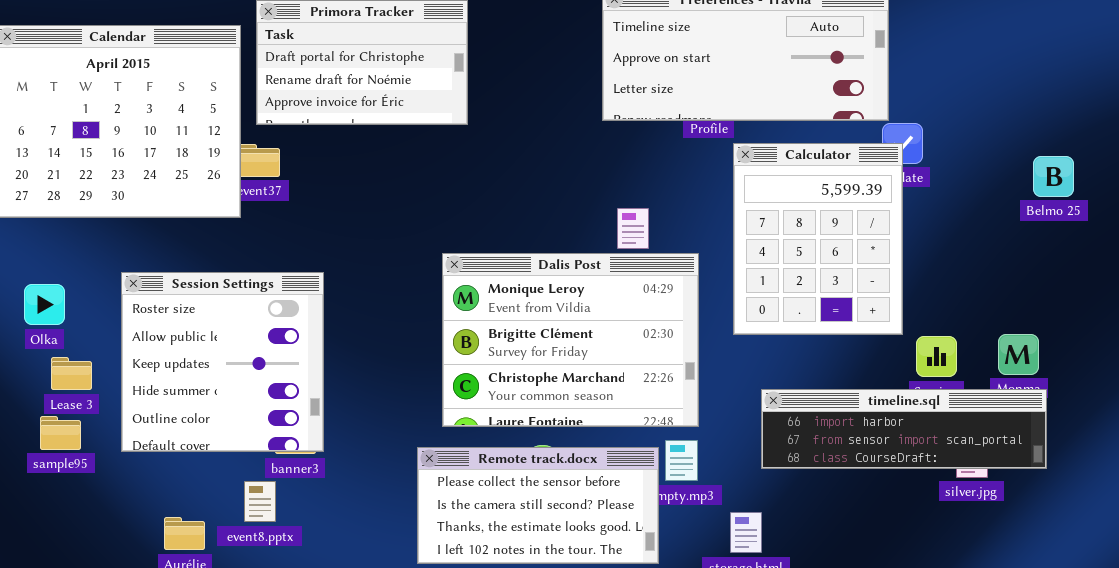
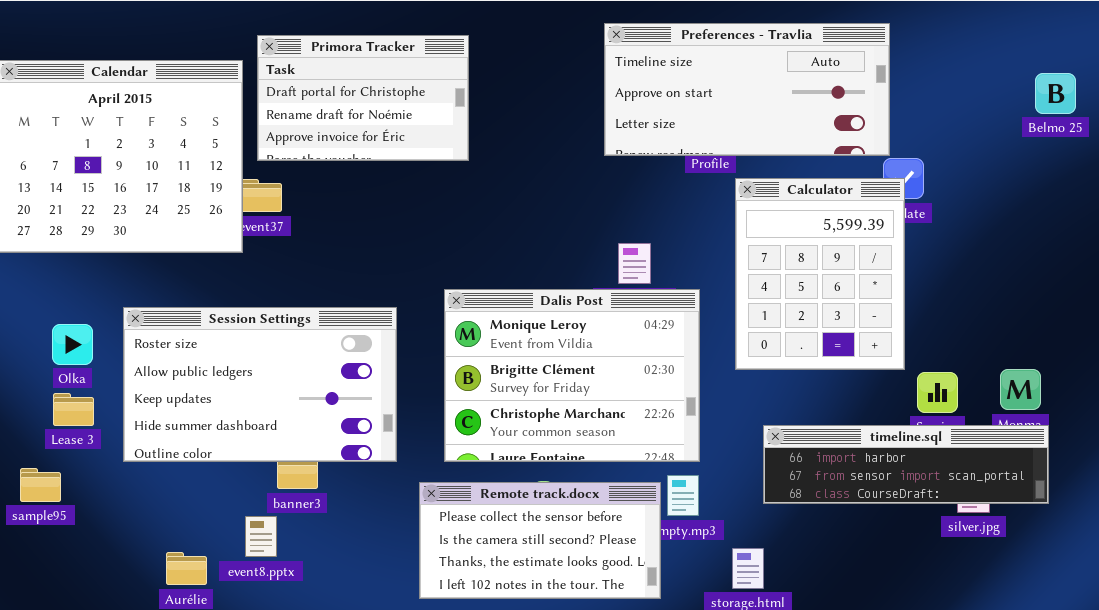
Belmo 25: [1033,156,1074,197] -> [1035,73,1076,114], moved
Session Settings: [121,272,324,452] -> [123,307,397,462], resized
Olka: [24,284,65,325] -> [52,324,93,365], moved
sample95: [40,416,81,450] -> [20,468,61,502], moved

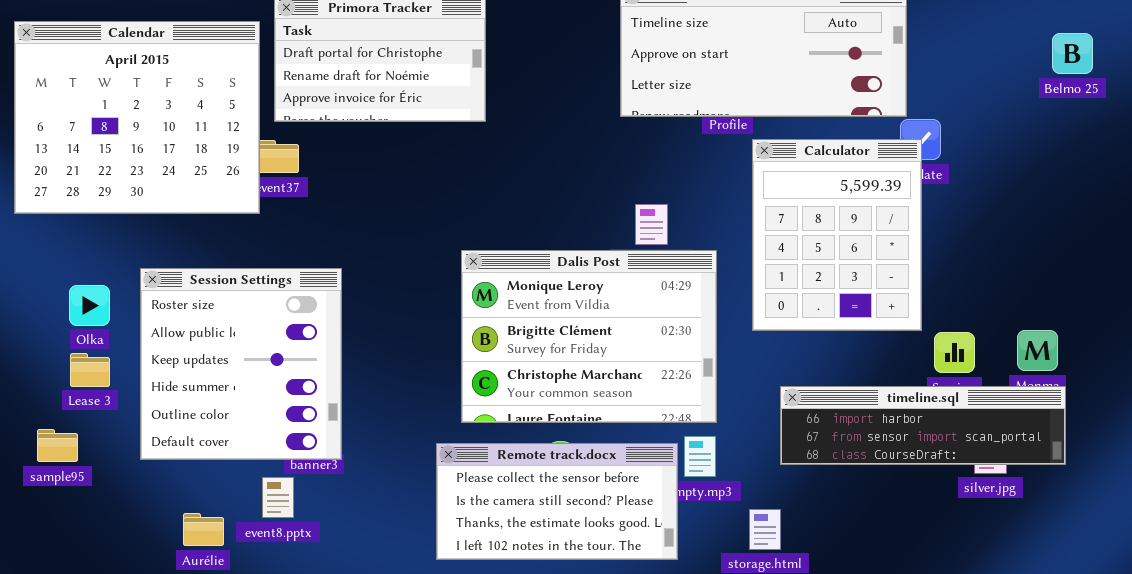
Session Settings: [123,307,397,462] -> [140,268,342,460], resized

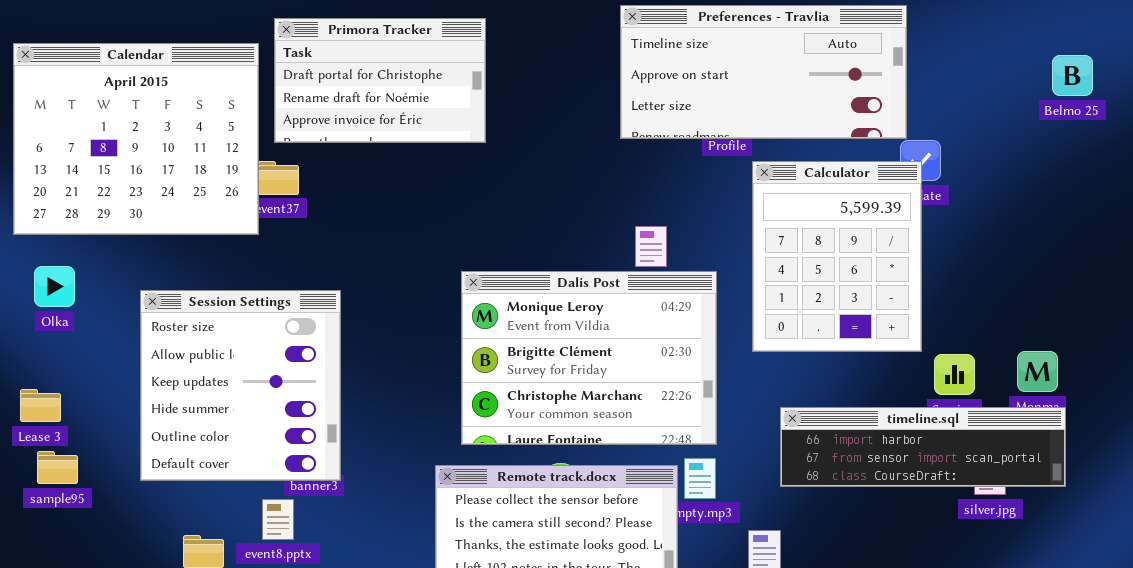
Olka: [69,285,110,326] -> [34,266,75,307], moved
Lease 3: [70,353,110,387] -> [20,389,61,422], moved

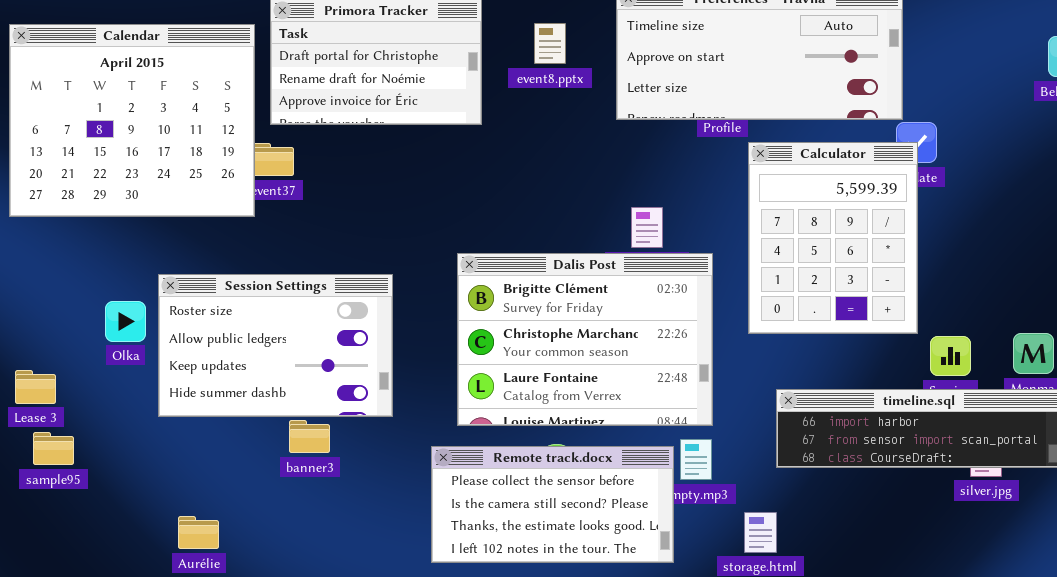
Olka: [34,266,75,307] -> [105,301,146,342], moved
Dalis Post: [461,271,717,445] -> [457,253,713,426], scrolled down 1 row
Session Settings: [140,290,341,481] -> [158,274,393,417], moved, resized
event8.pptx: [262,499,294,540] -> [534,23,566,64], moved

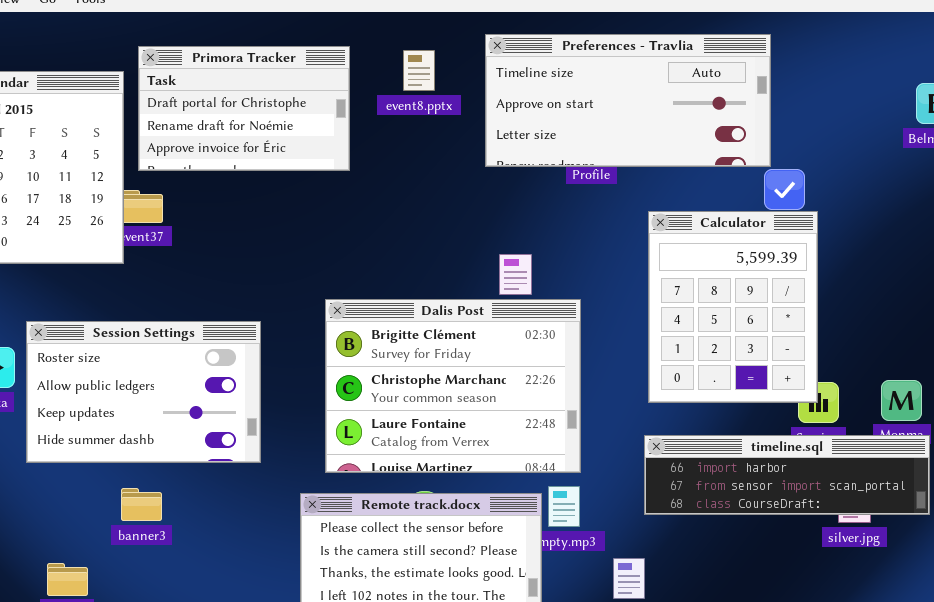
event8.pptx: [534,23,566,64] -> [403,50,435,91], moved
Calculator: [748,142,918,334] -> [648,211,818,403], moved
banner3: [289,420,330,453] -> [121,488,162,521], moved

